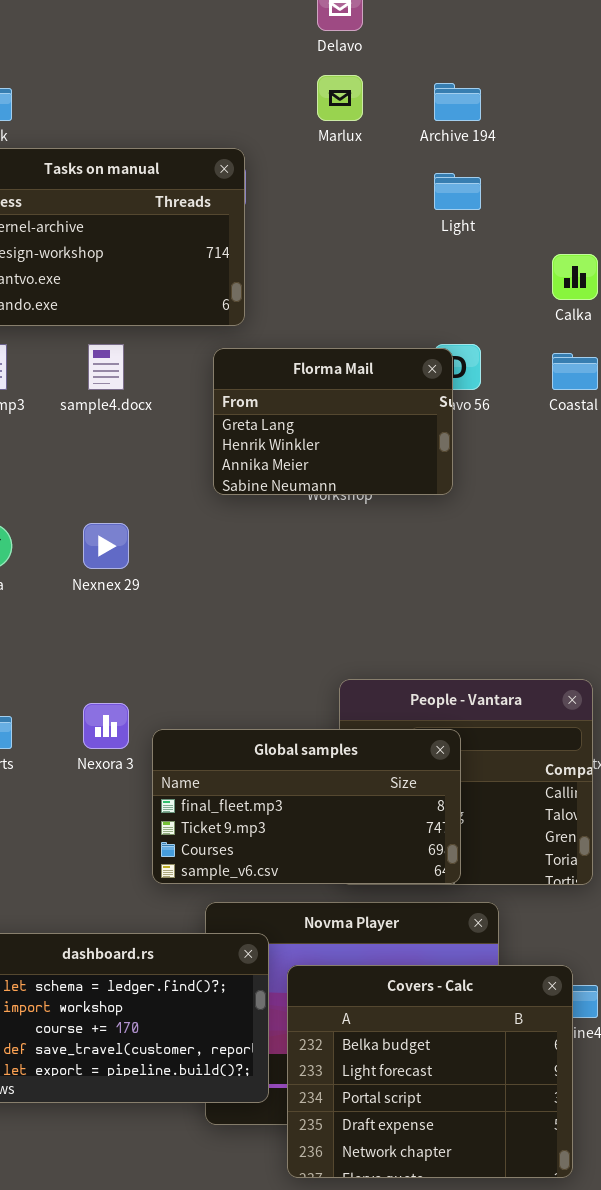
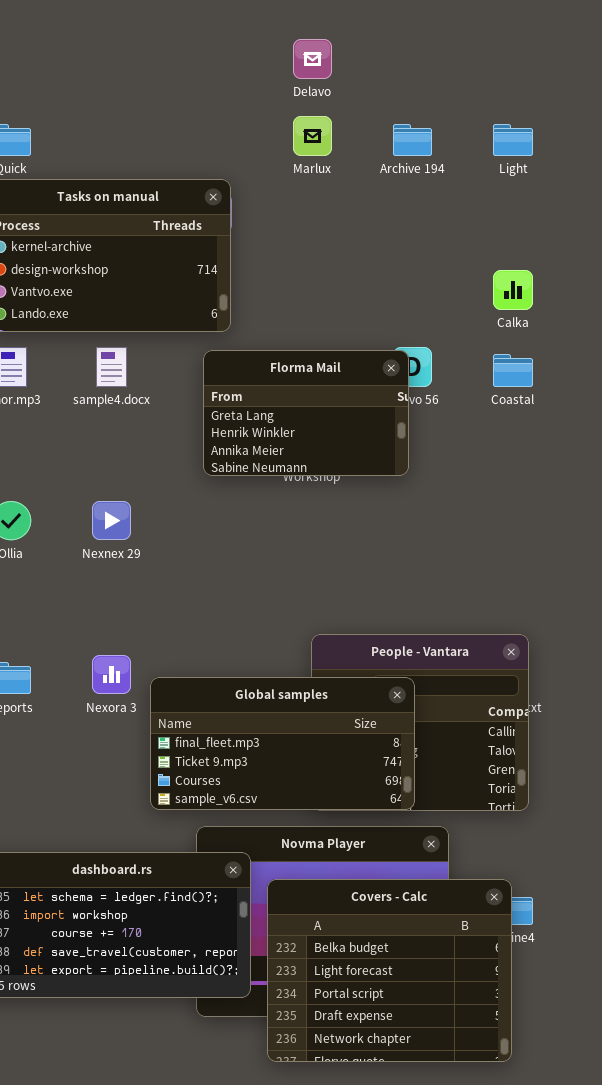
Light: [434,173,481,210] -> [493,124,533,156], moved

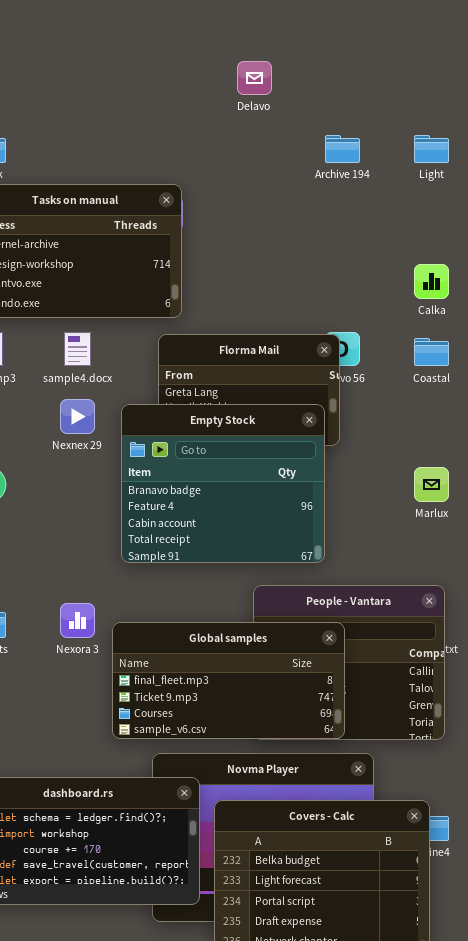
Marlux: [293,116,332,156] -> [414,467,449,502], moved
Empty Stock: none -> [121,404,325,563], opened
Nexnex 29: [92,501,131,540] -> [60,399,95,434], moved

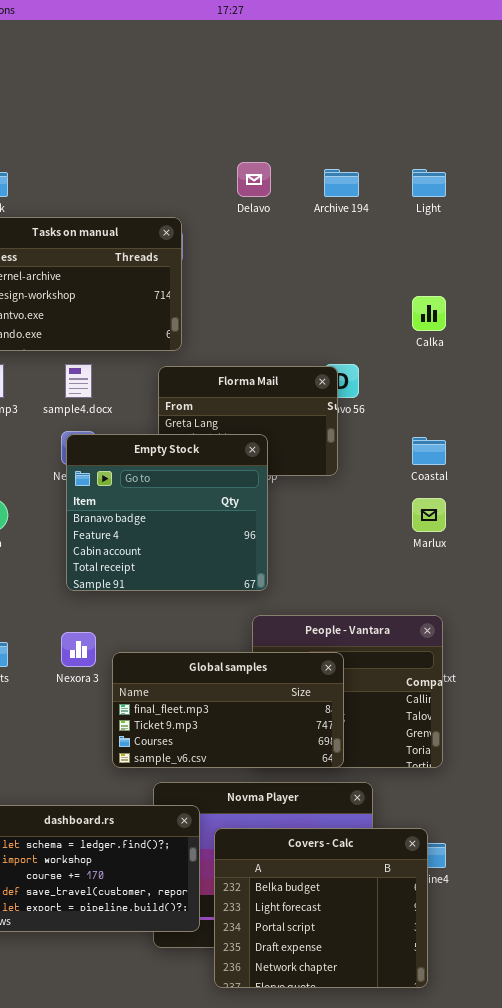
Delavo: [237,61,272,95] -> [237,162,271,197], moved
Coastal: [414,338,449,366] -> [412,437,446,465], moved
Empty Stock: [121,404,325,563] -> [66,434,268,591], moved

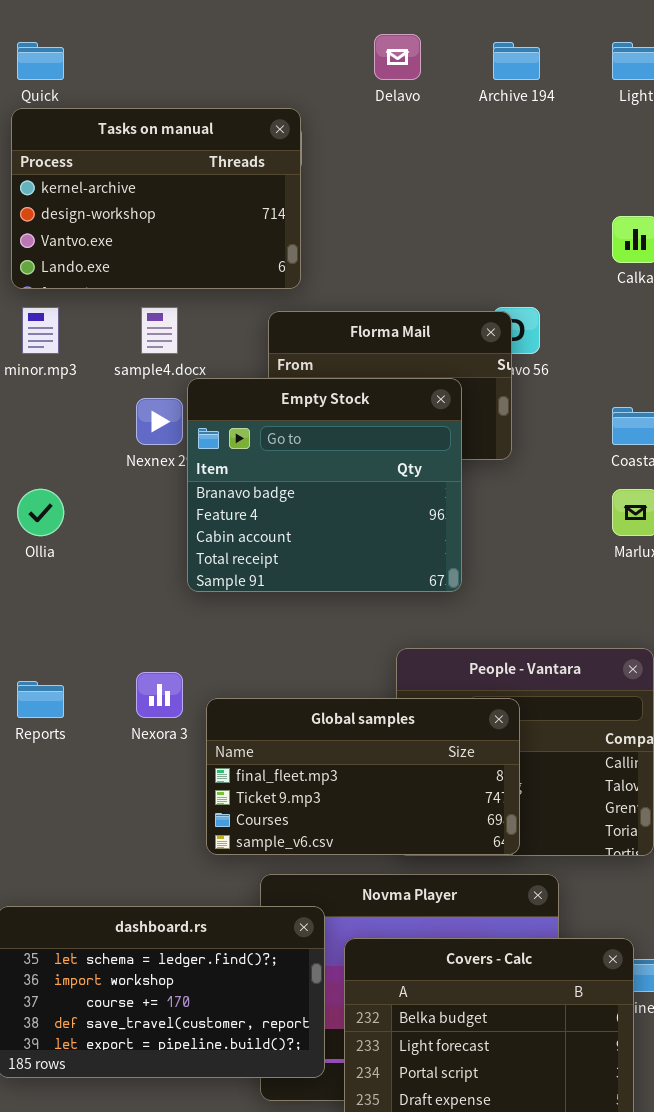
Empty Stock: [66,434,268,591] -> [187,378,462,592], moved

